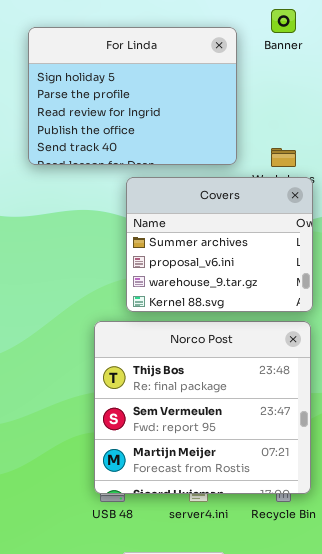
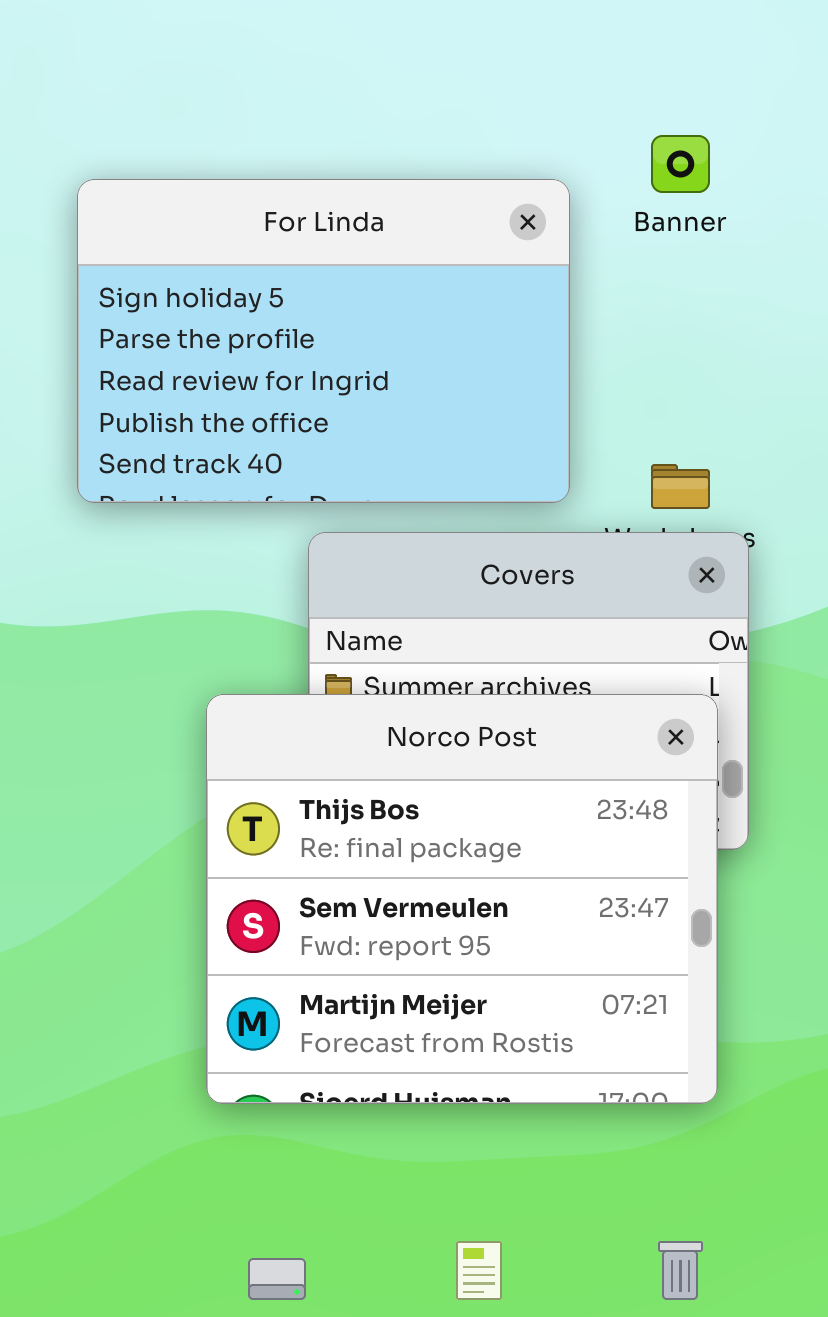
Norco Post: [94,321,311,494] -> [206,694,718,1104], moved

